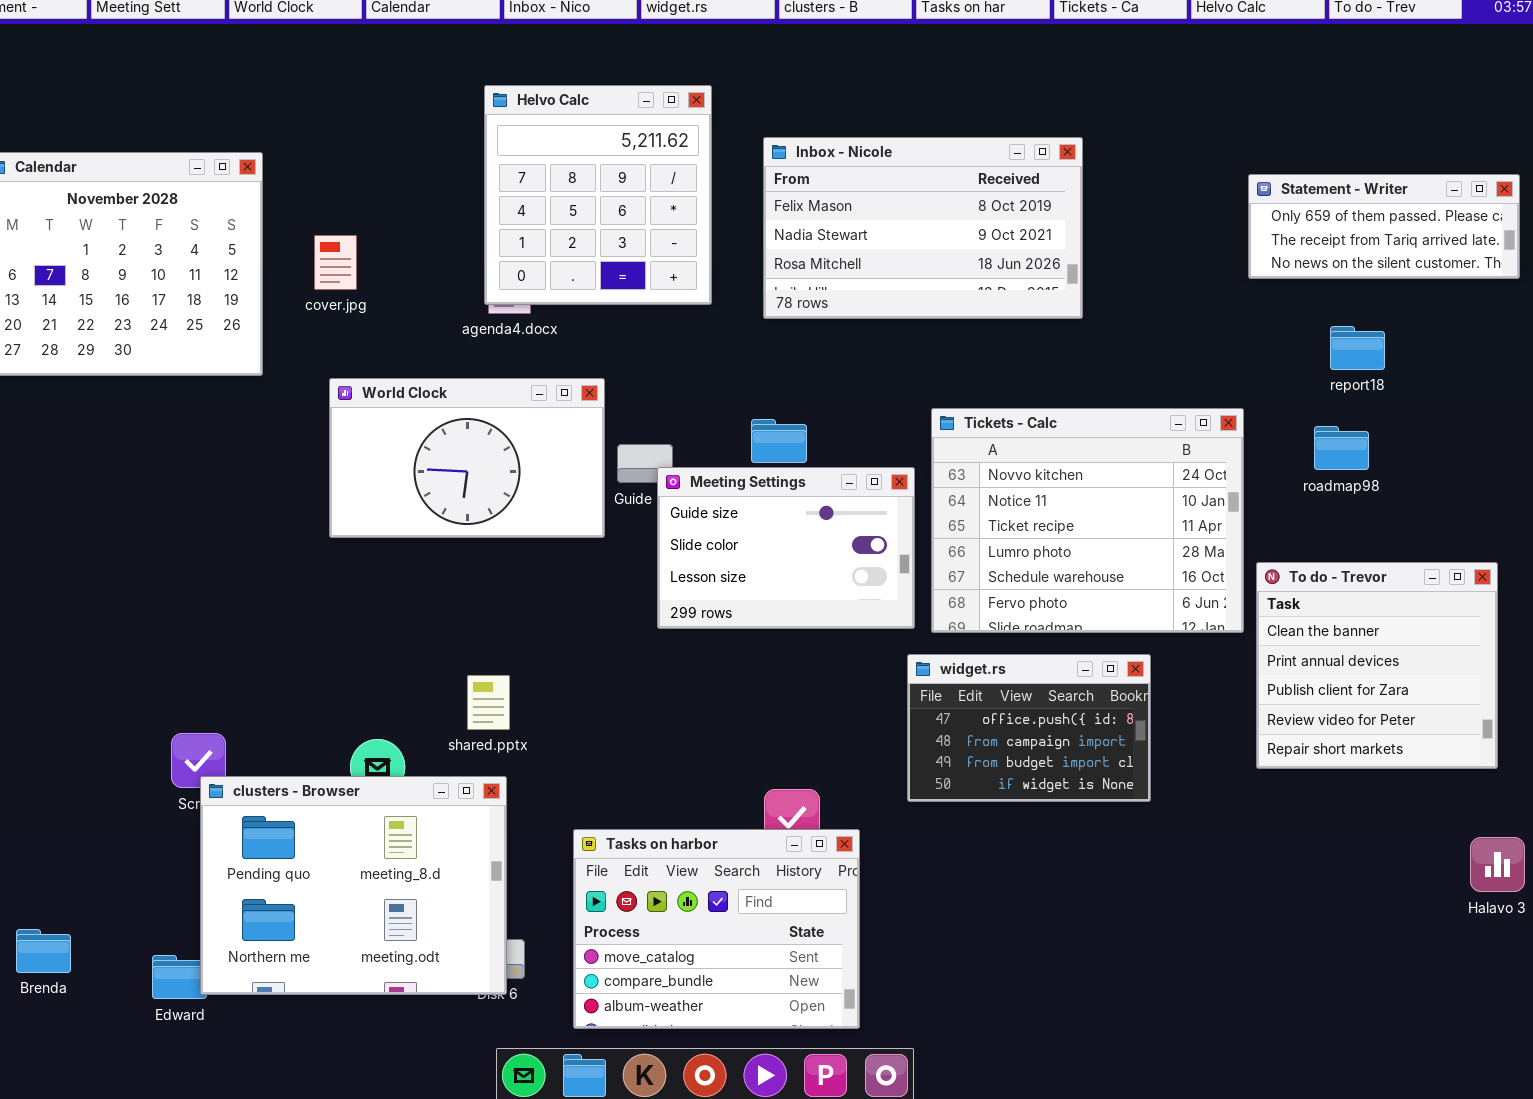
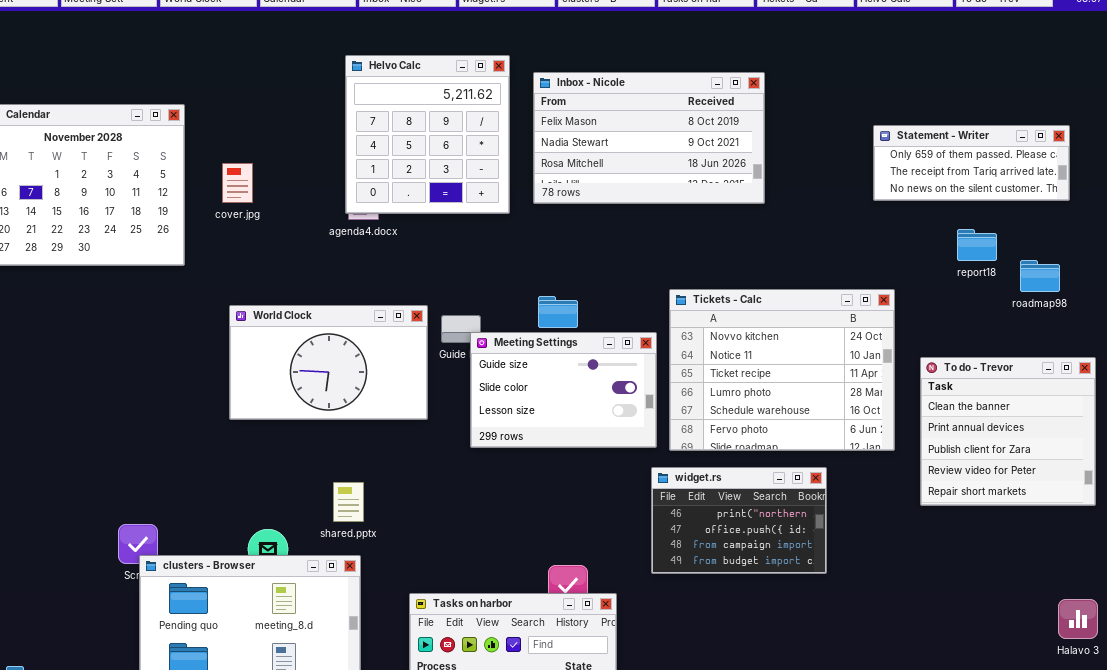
Inbox - Nicole: [763,137,1083,319] -> [533,72,765,204], moved
Statement - Writer: [1248,174,1520,279] -> [873,125,1070,201], moved
World Clock: [329,378,605,538] -> [229,305,428,420], moved
roadmap98: [1314,426,1369,470] -> [1020,260,1060,292], moved
To do - Trevor: [1256,562,1498,769] -> [920,357,1096,506], moved
widget.rs: [907,654,1151,802] -> [651,467,827,574], scrolled up 1 row

